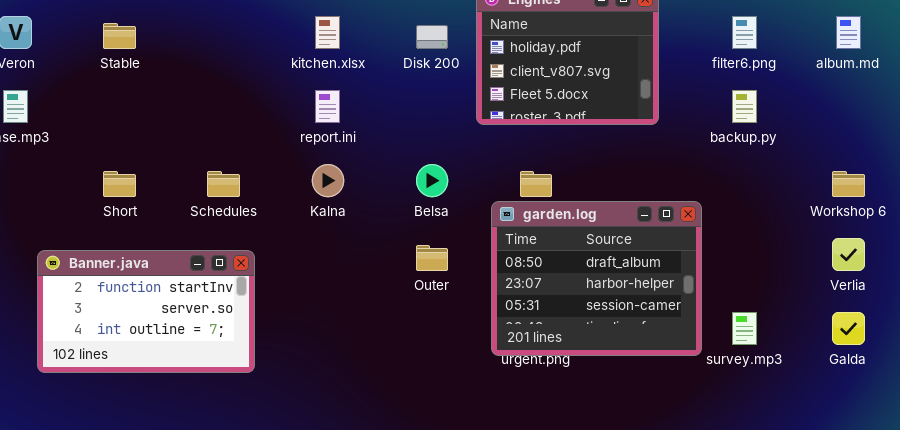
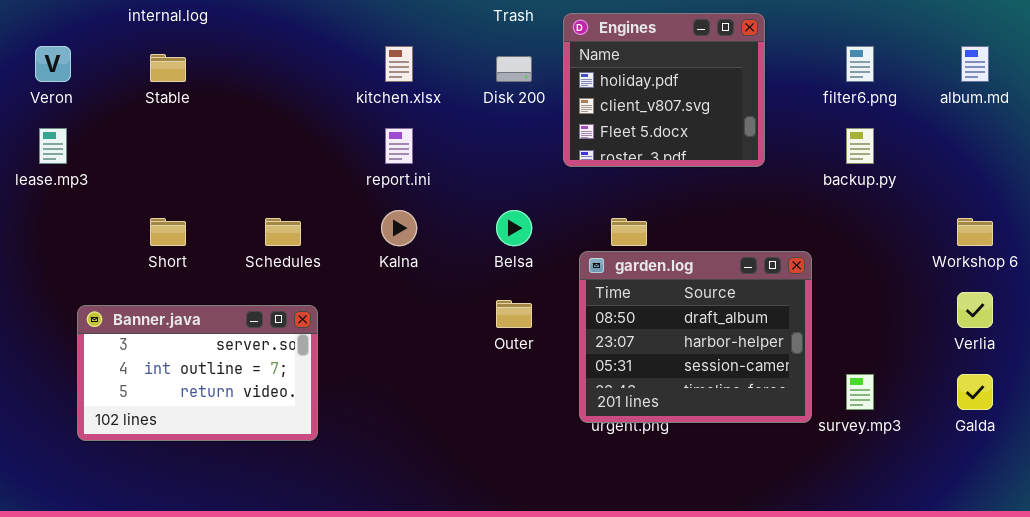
Banner.java: [37,250,255,373] -> [77,305,318,441], scrolled down 1 row

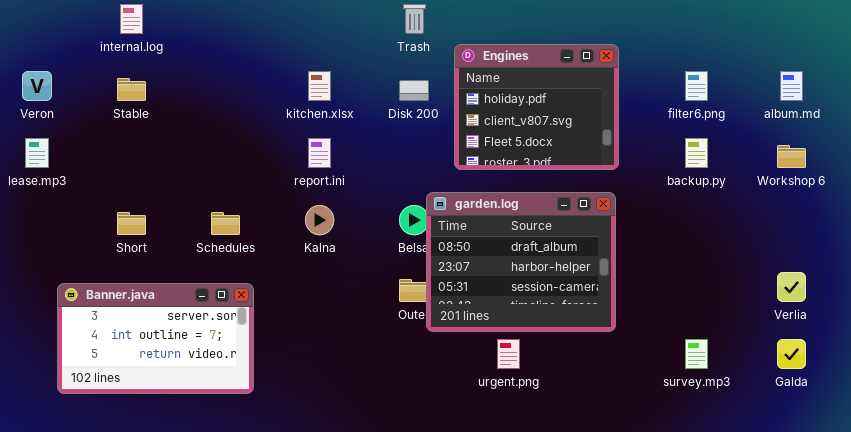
Workshop 6: [957,218,993,246] -> [777,145,806,168], moved
garden.log: [579,251,812,423] -> [426,192,616,332], moved

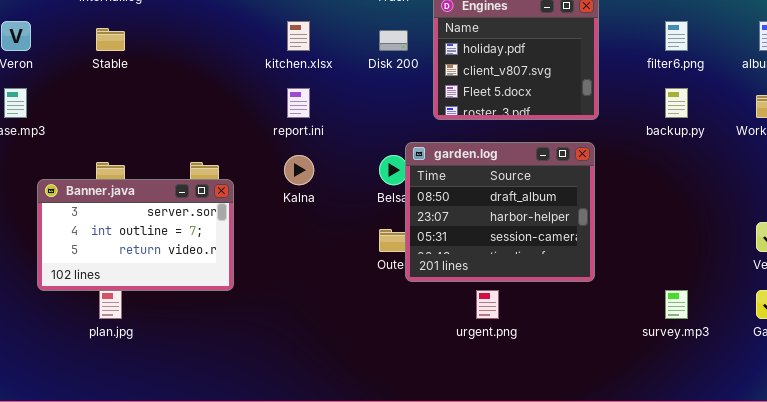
Banner.java: [57,283,254,394] -> [37,179,234,291], moved

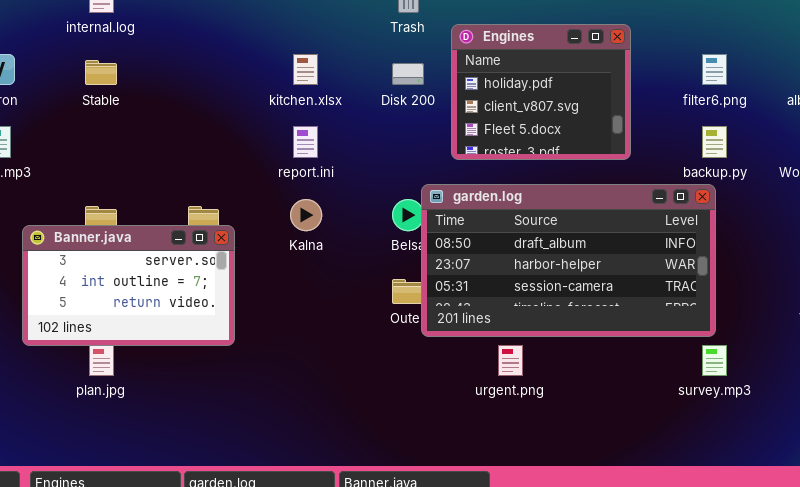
garden.log: [405,142,595,282] -> [421,184,716,337], resized

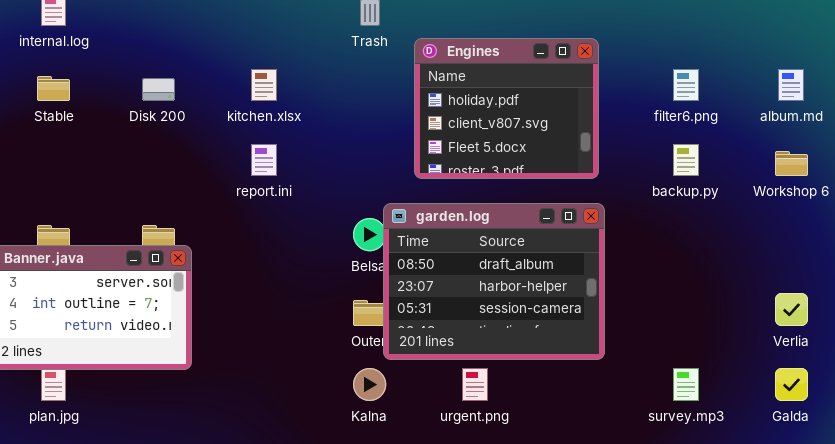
Disk 200: [392,63,424,85] -> [142,78,175,101], moved
garden.log: [421,184,716,337] -> [383,203,605,360], resized
Kalna: [290,199,322,231] -> [353,368,386,401], moved

